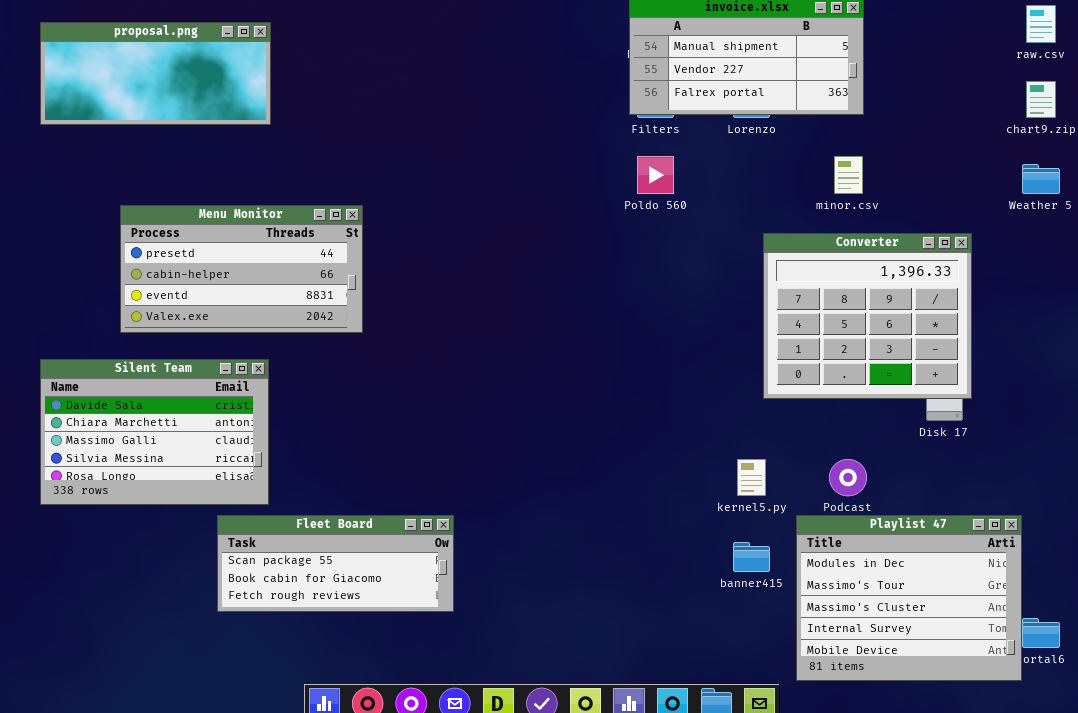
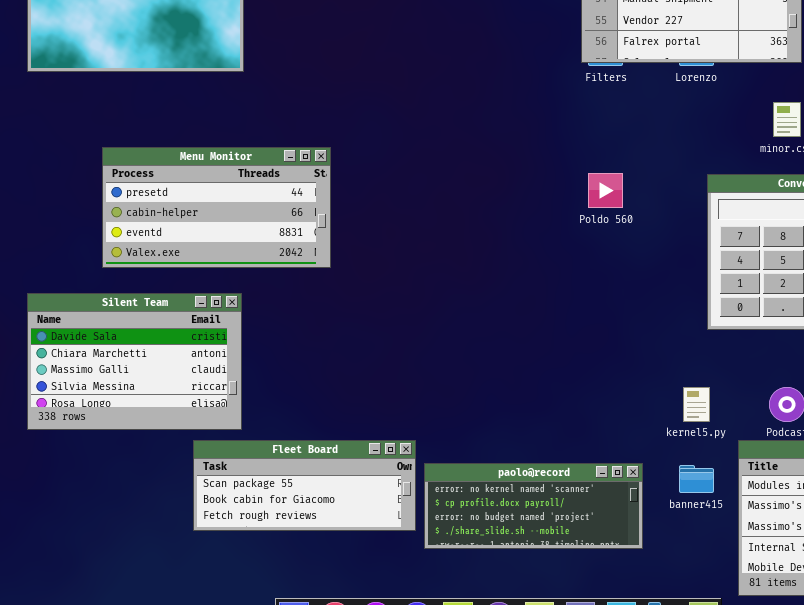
Poldo 560: [637,156,674,194] -> [588,173,623,208], moved
paolo@record: none -> [424,463,643,549], opened

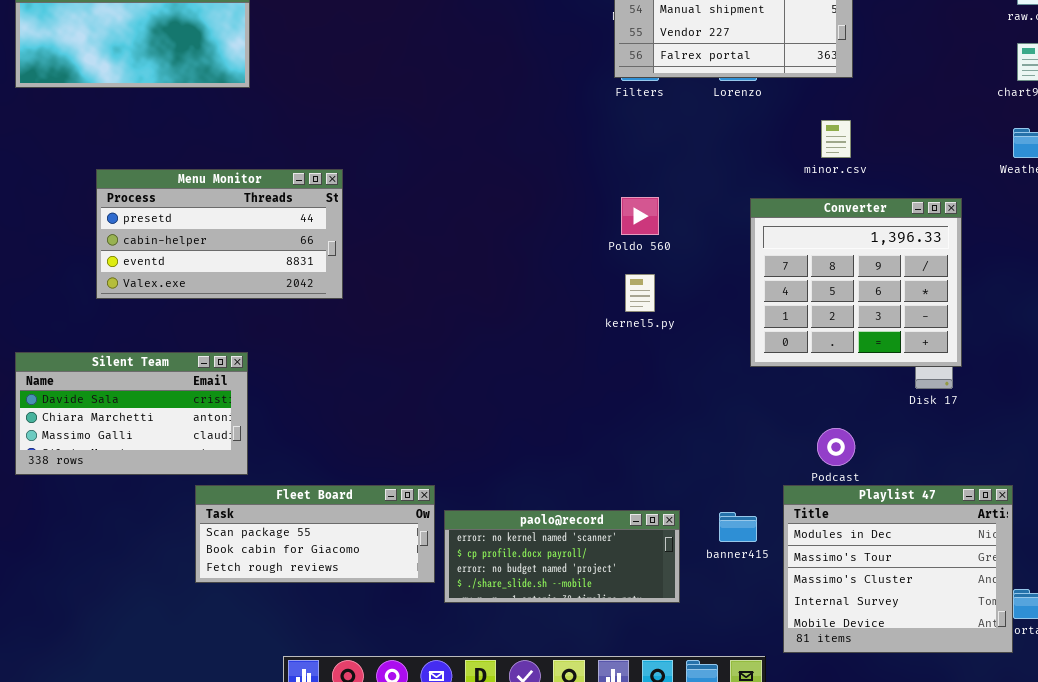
Silent Team: [27,293,242,430] -> [15,352,248,475], resized
kernel5.py: [683,387,710,422] -> [625,274,655,312], moved

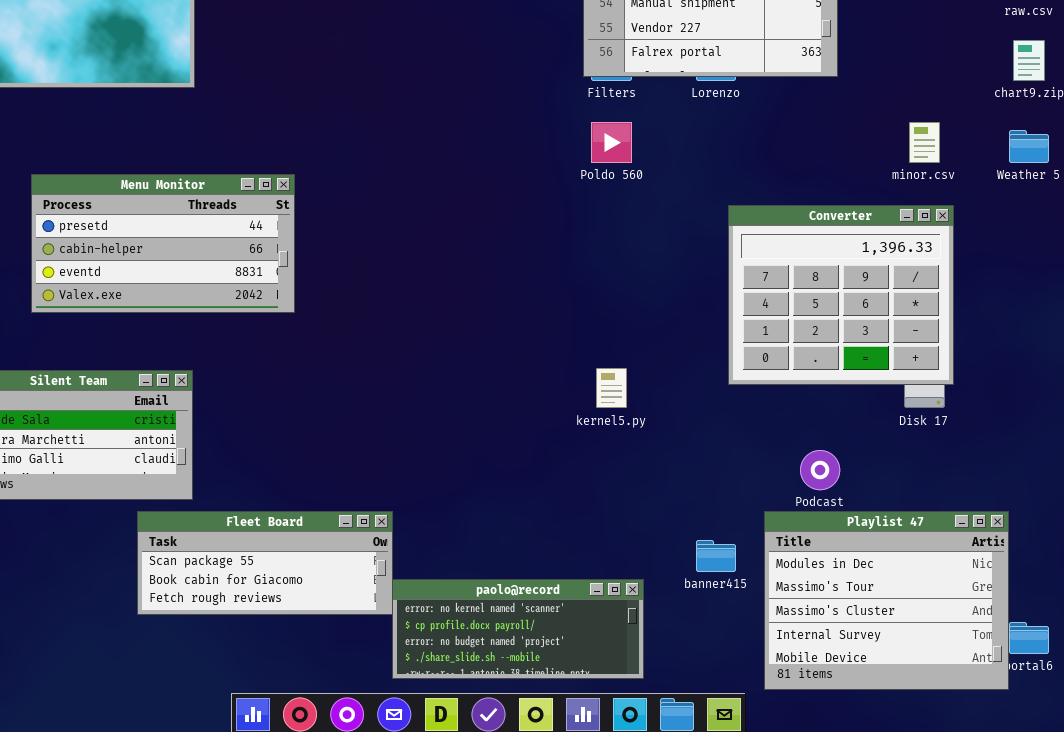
minor.csv: [821,120,851,158] -> [909,122,940,163], moved
Poldo 560: [621,197,659,235] -> [591,122,632,163], moved
kernel5.py: [625,274,655,312] -> [596,368,627,408], moved
paolo@record: [444,510,680,603] -> [392,579,644,679], moved

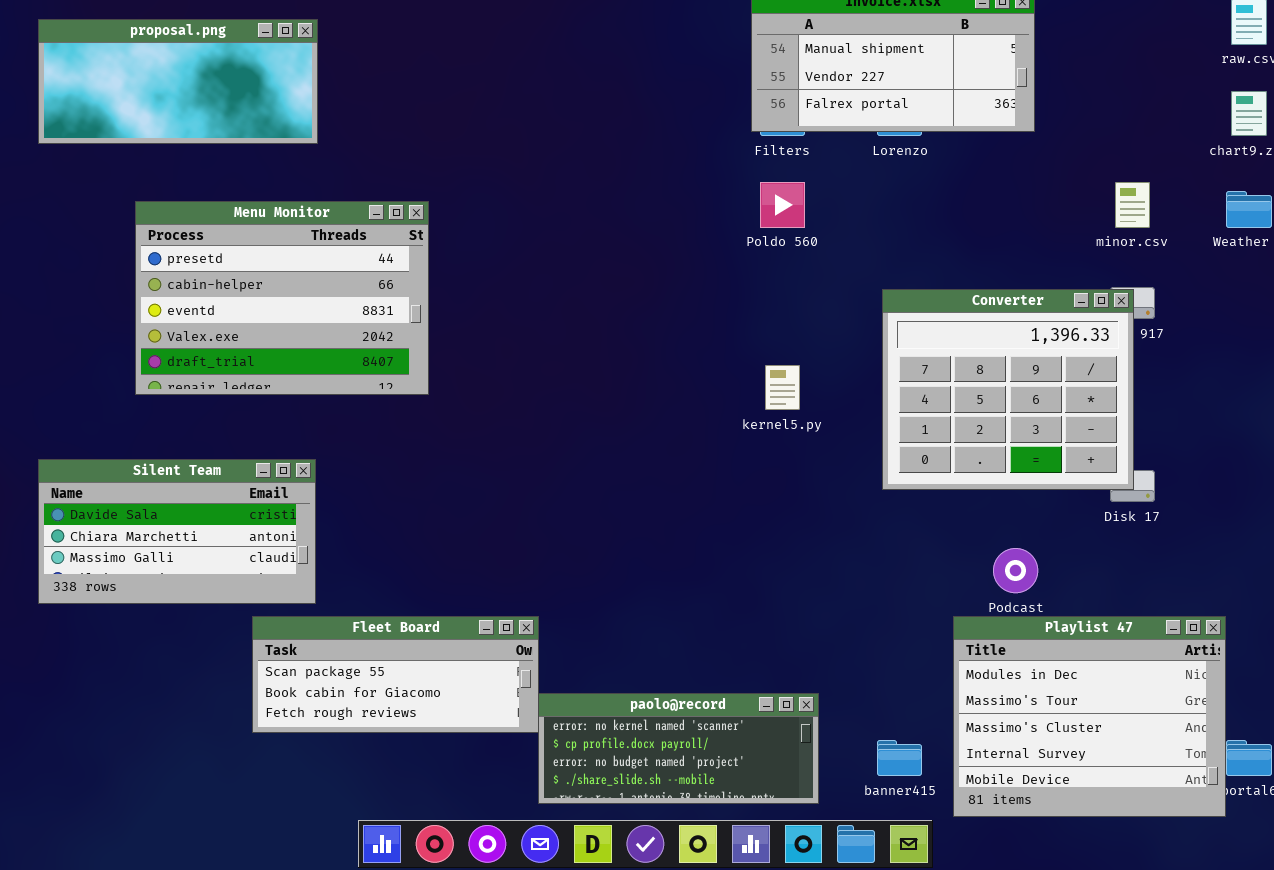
Menu Monitor: [31,174,295,313] -> [135,201,429,395], resized
Converter: [728,205,954,385] -> [882,289,1134,490], moved
kernel5.py: [596,368,627,408] -> [765,365,800,410], moved
banner415: [696,540,736,572] -> [877,740,922,776], moved

